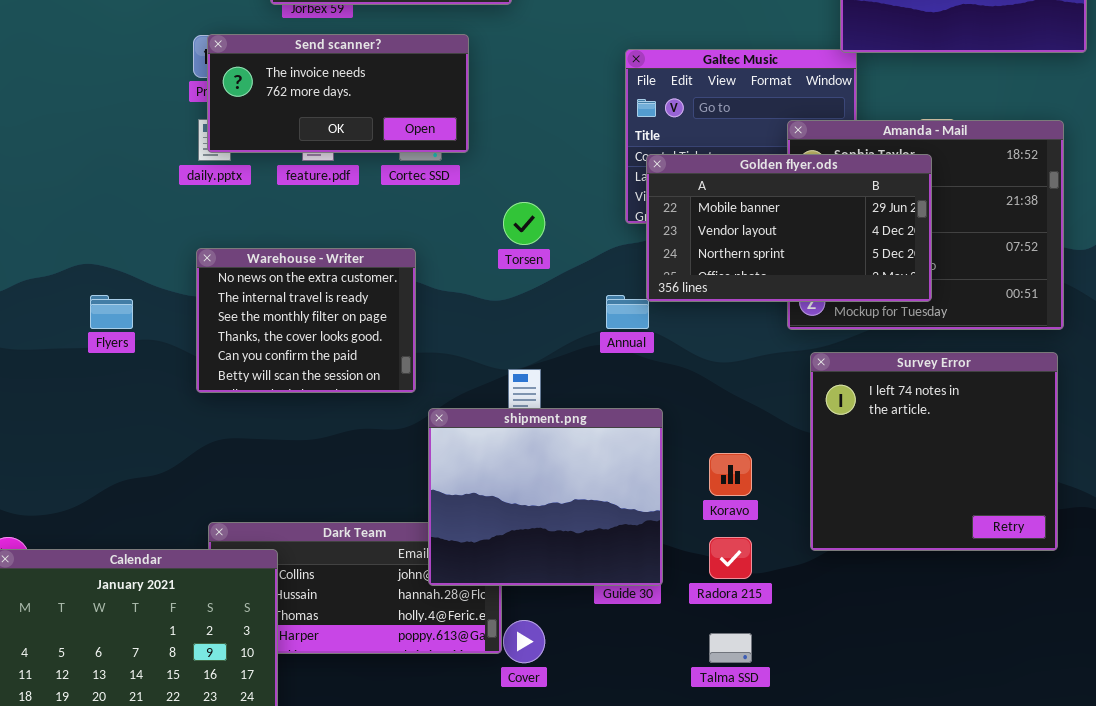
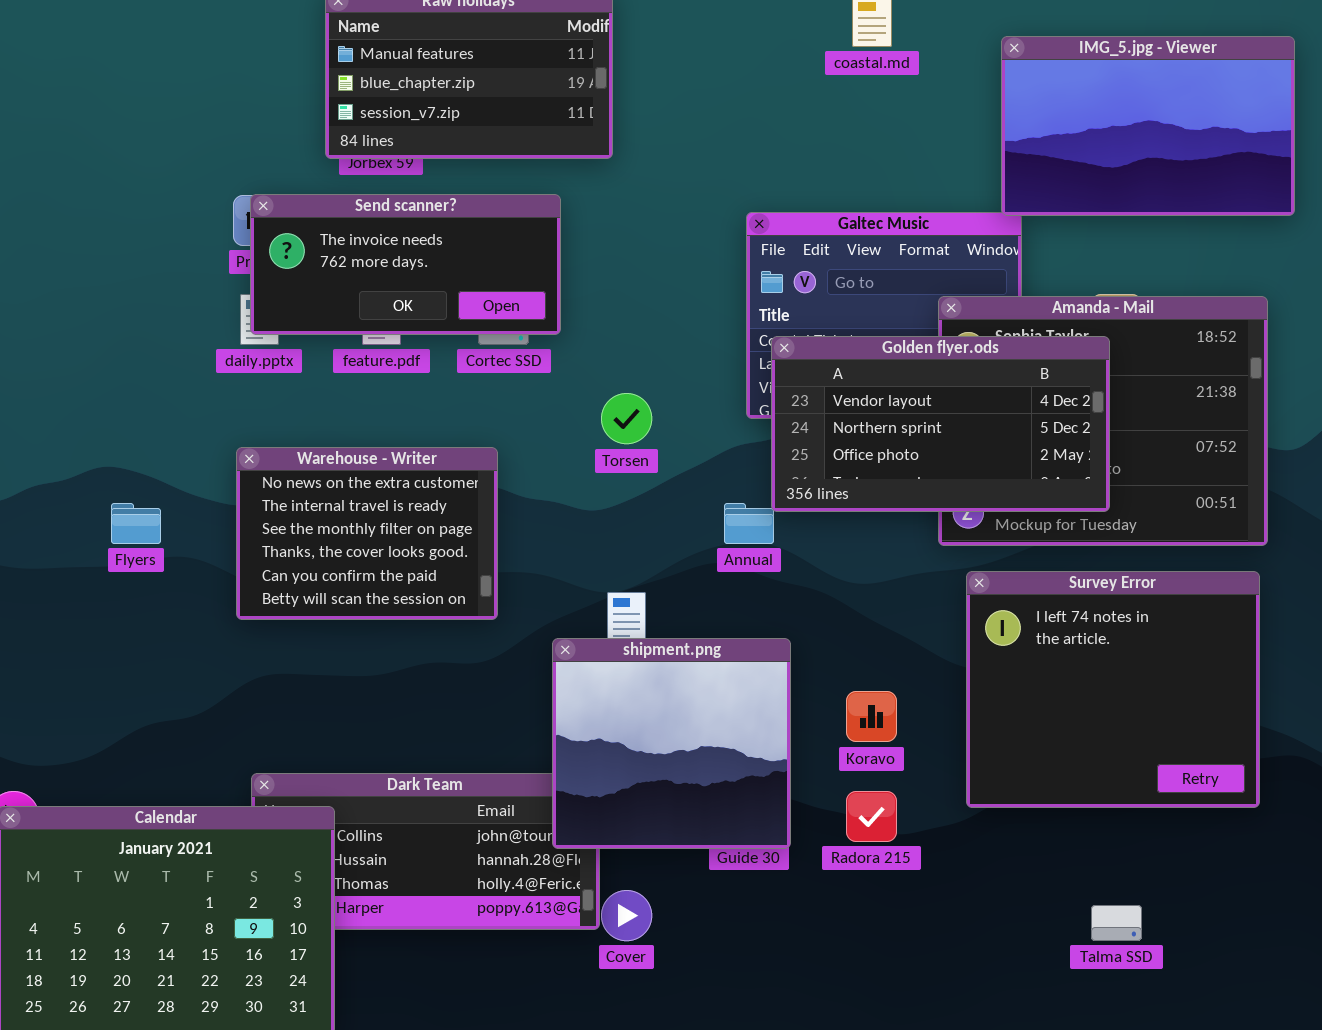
Golden flyer.ods: [646,154,932,302] -> [771,336,1110,512], scrolled down 1 row
shipment.png: [428,408,663,586] -> [552,638,791,849], resized
Talma SSD: [709,633,752,663] -> [1091,905,1142,941], moved

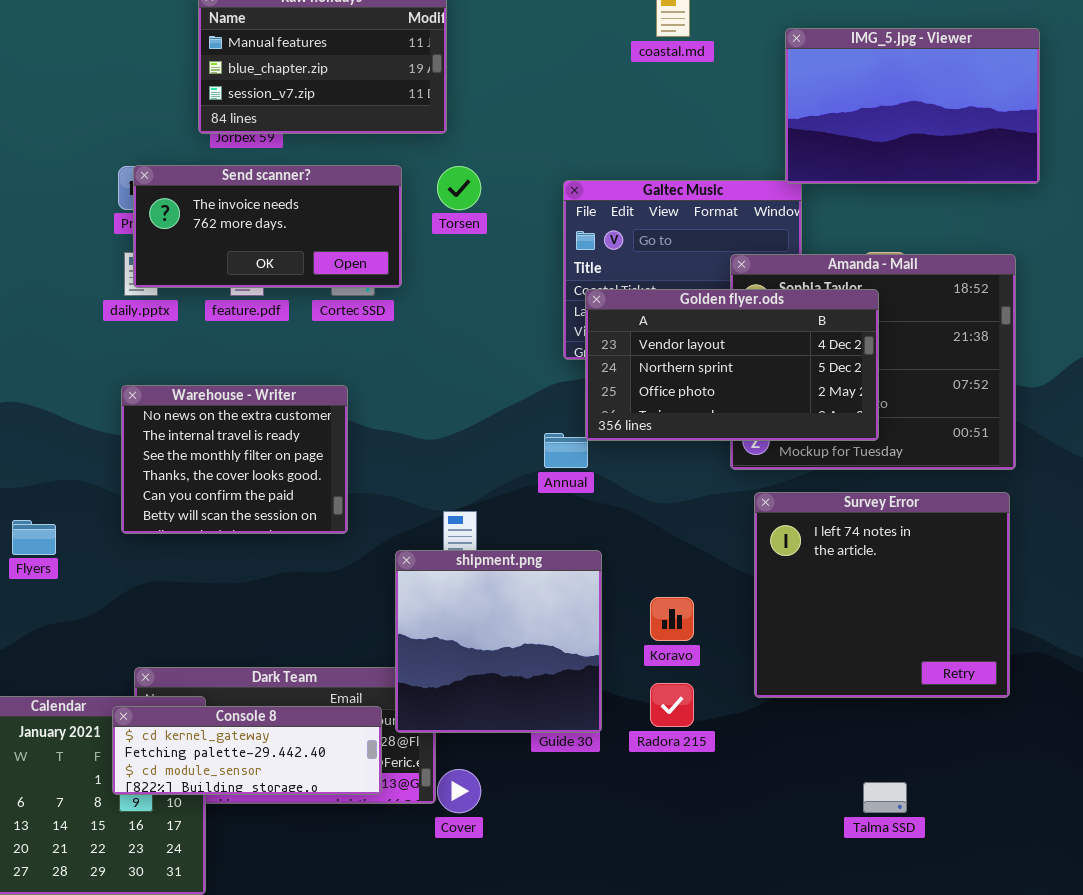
Torsen: [601,393,652,444] -> [437,166,481,210], moved
Flyers: [111,503,161,544] -> [12,520,56,555], moved
Console 8: none -> [112,706,382,795], opened

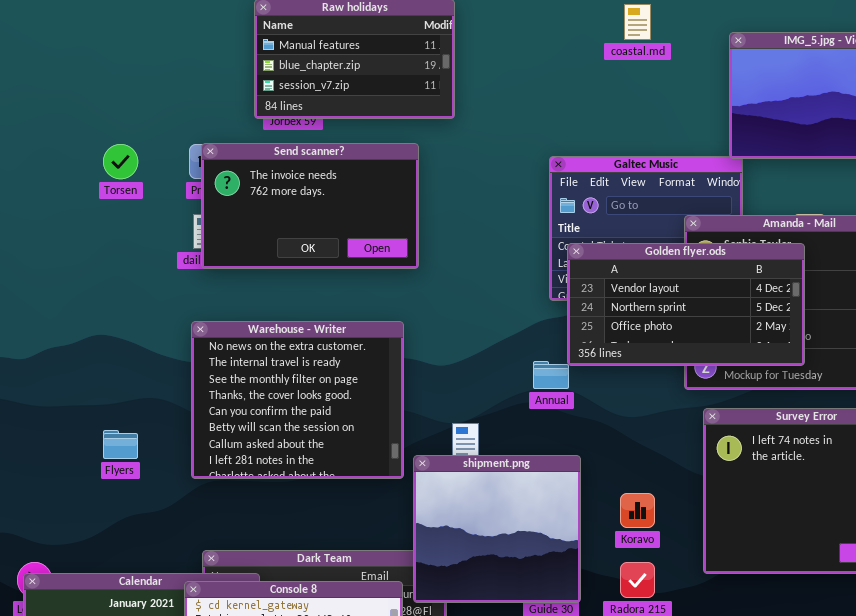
Send scanner?: [133,165,402,288] -> [201,143,419,269], resized
Torsen: [437,166,481,210] -> [103,144,138,179], moved
Warehouse - Writer: [121,385,348,534] -> [191,321,404,479], resized

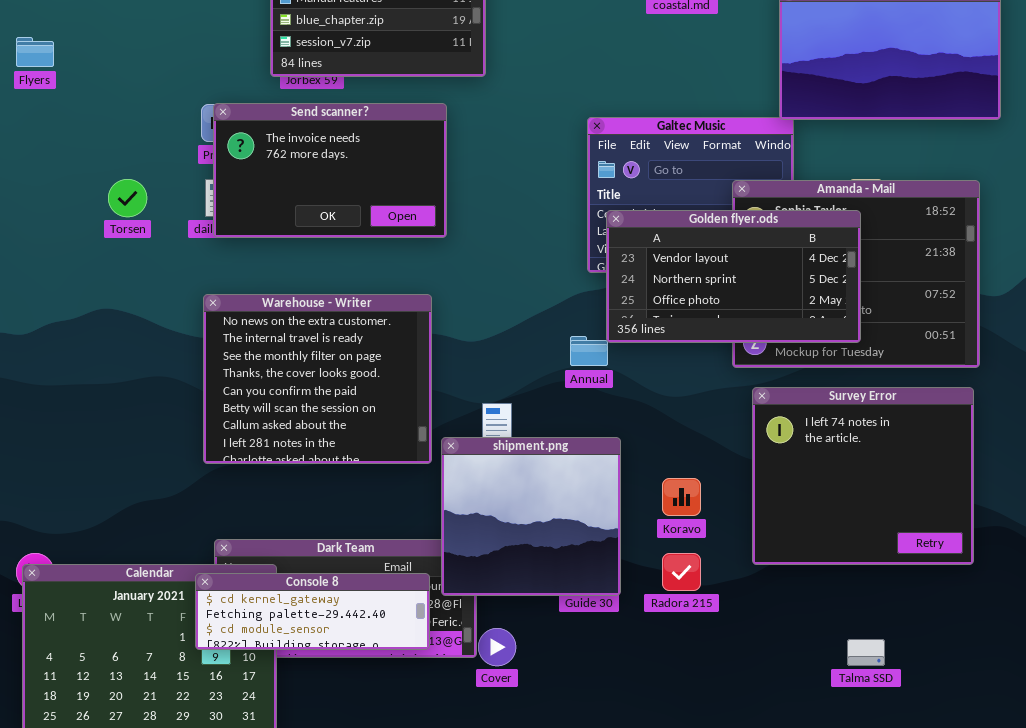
Torsen: [103,144,138,179] -> [108,179,147,217], moved
Flyers: [103,430,138,459] -> [16,37,54,67], moved

